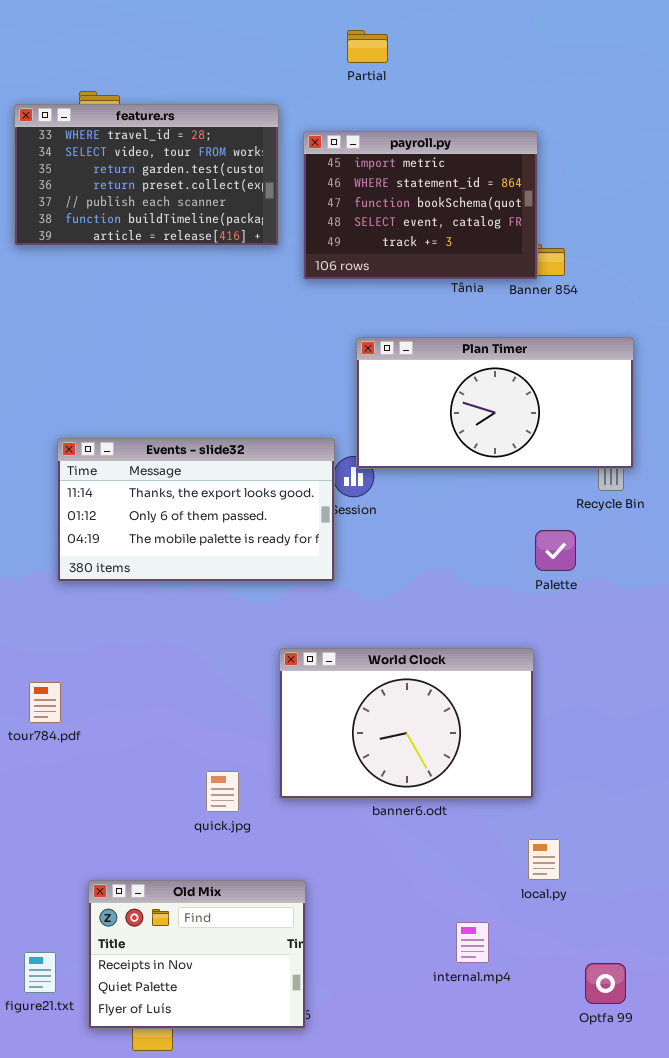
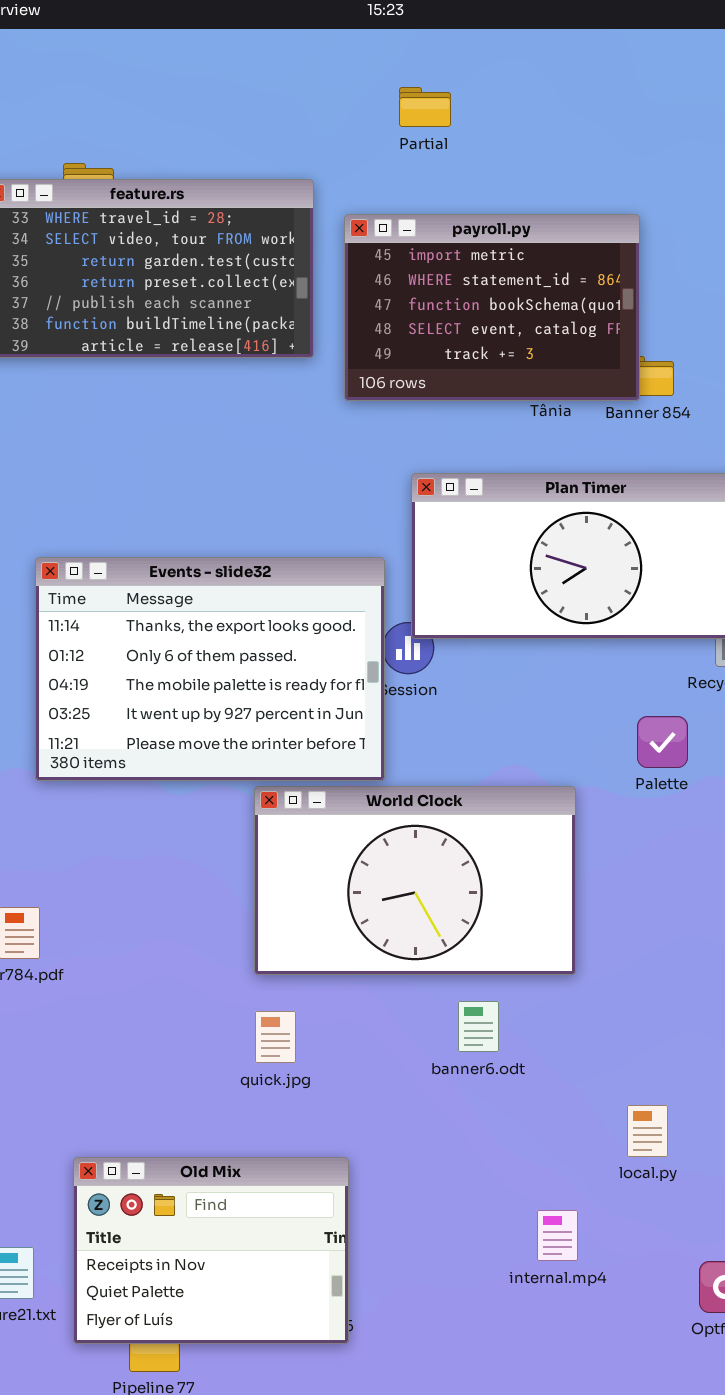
Events - slide32: [57,438,335,582] -> [35,557,385,781], resized
World Clock: [279,648,534,799] -> [254,786,576,975], moved
quick.jpg: [206,771,239,812] -> [255,1011,296,1063], moved

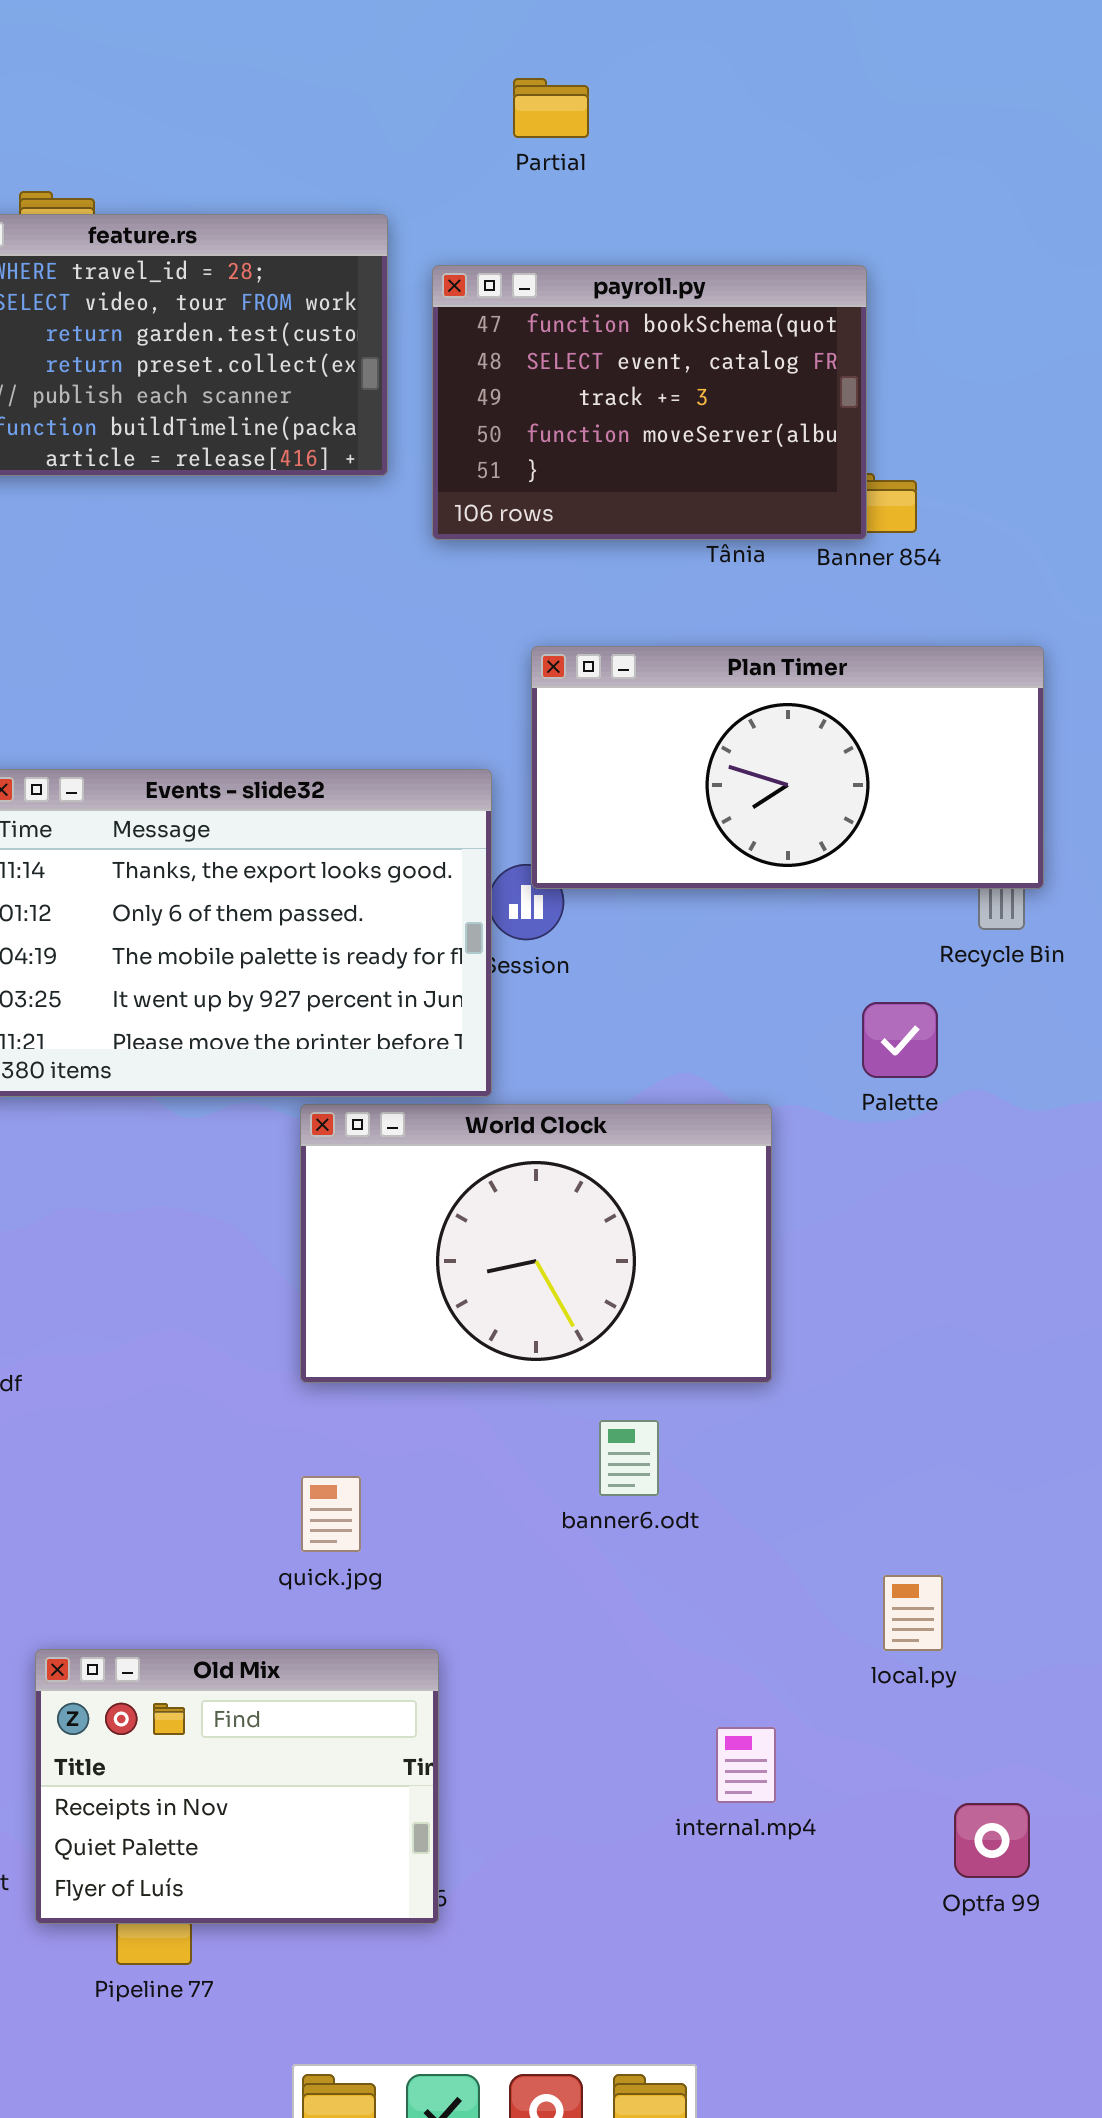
payroll.py: [344,214,640,401] -> [432,265,867,540], scrolled down 2 rows
quick.jpg: [255,1011,296,1063] -> [301,1476,361,1552], moved
local.py: [627,1105,668,1157] -> [883,1575,943,1651], moved

